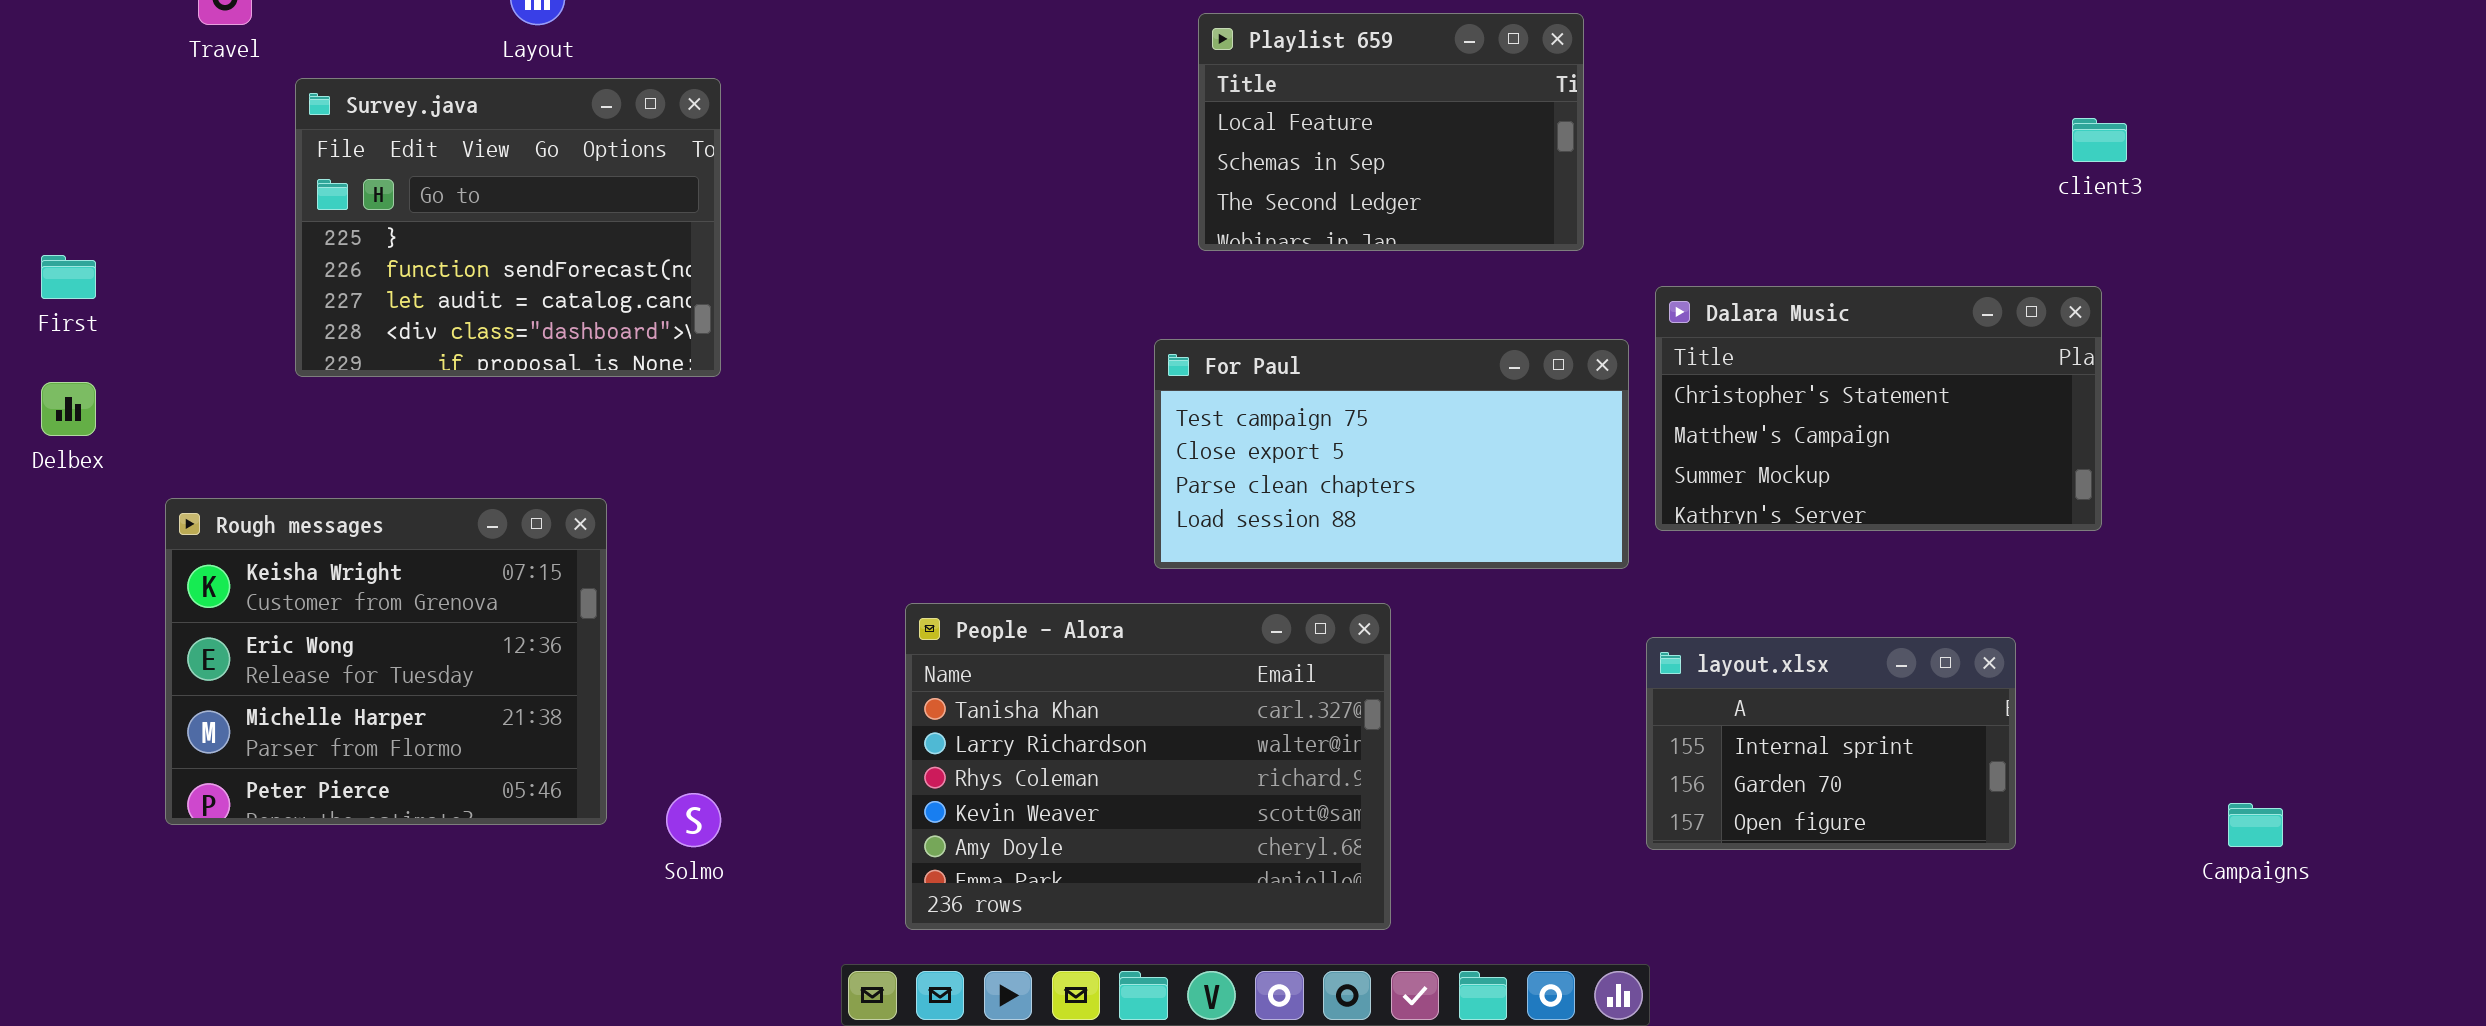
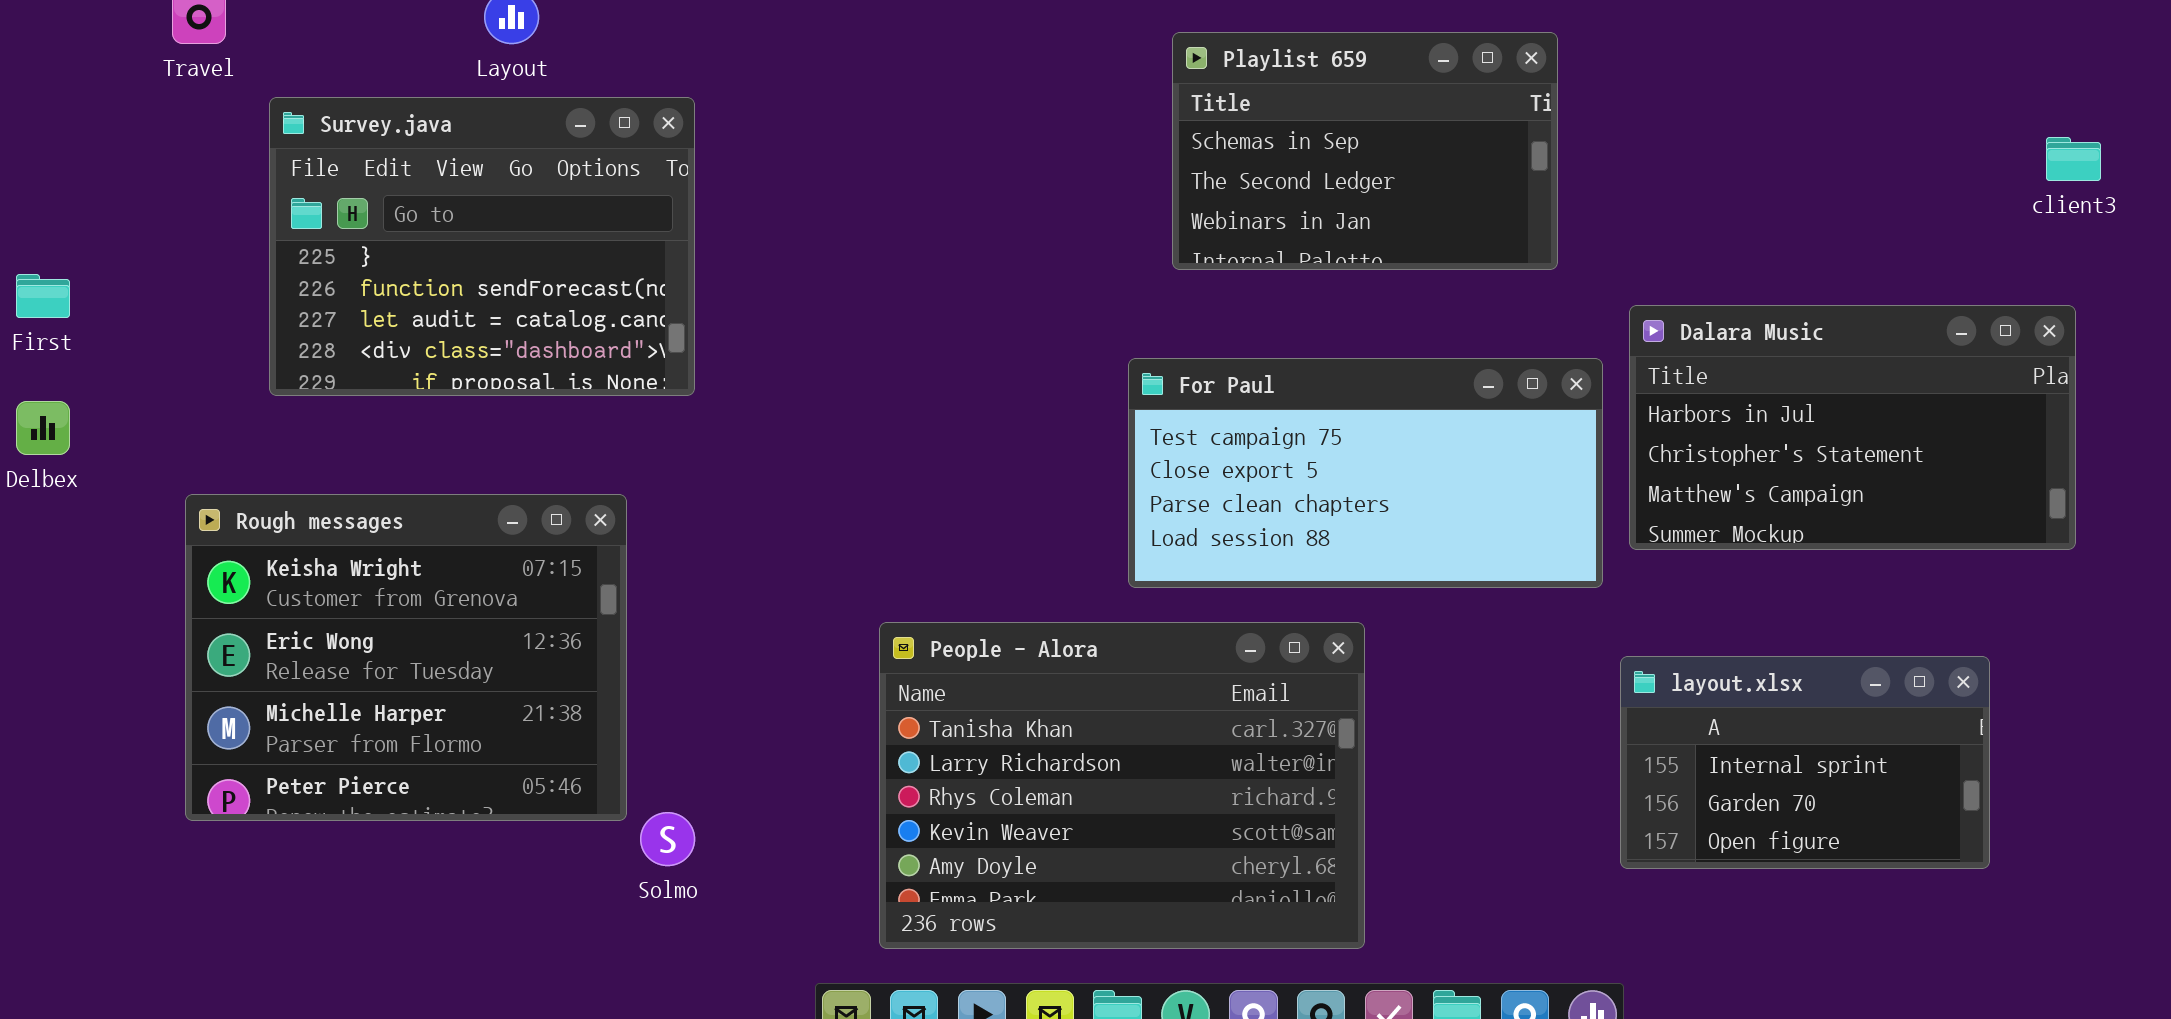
Playlist 659: [1198,13,1584,251] -> [1172,32,1558,270], scrolled down 1 row
Dalara Music: [1655,286,2102,531] -> [1629,305,2076,550], scrolled up 1 row
Rough messages: [165,498,607,825] -> [185,494,627,821], moved

